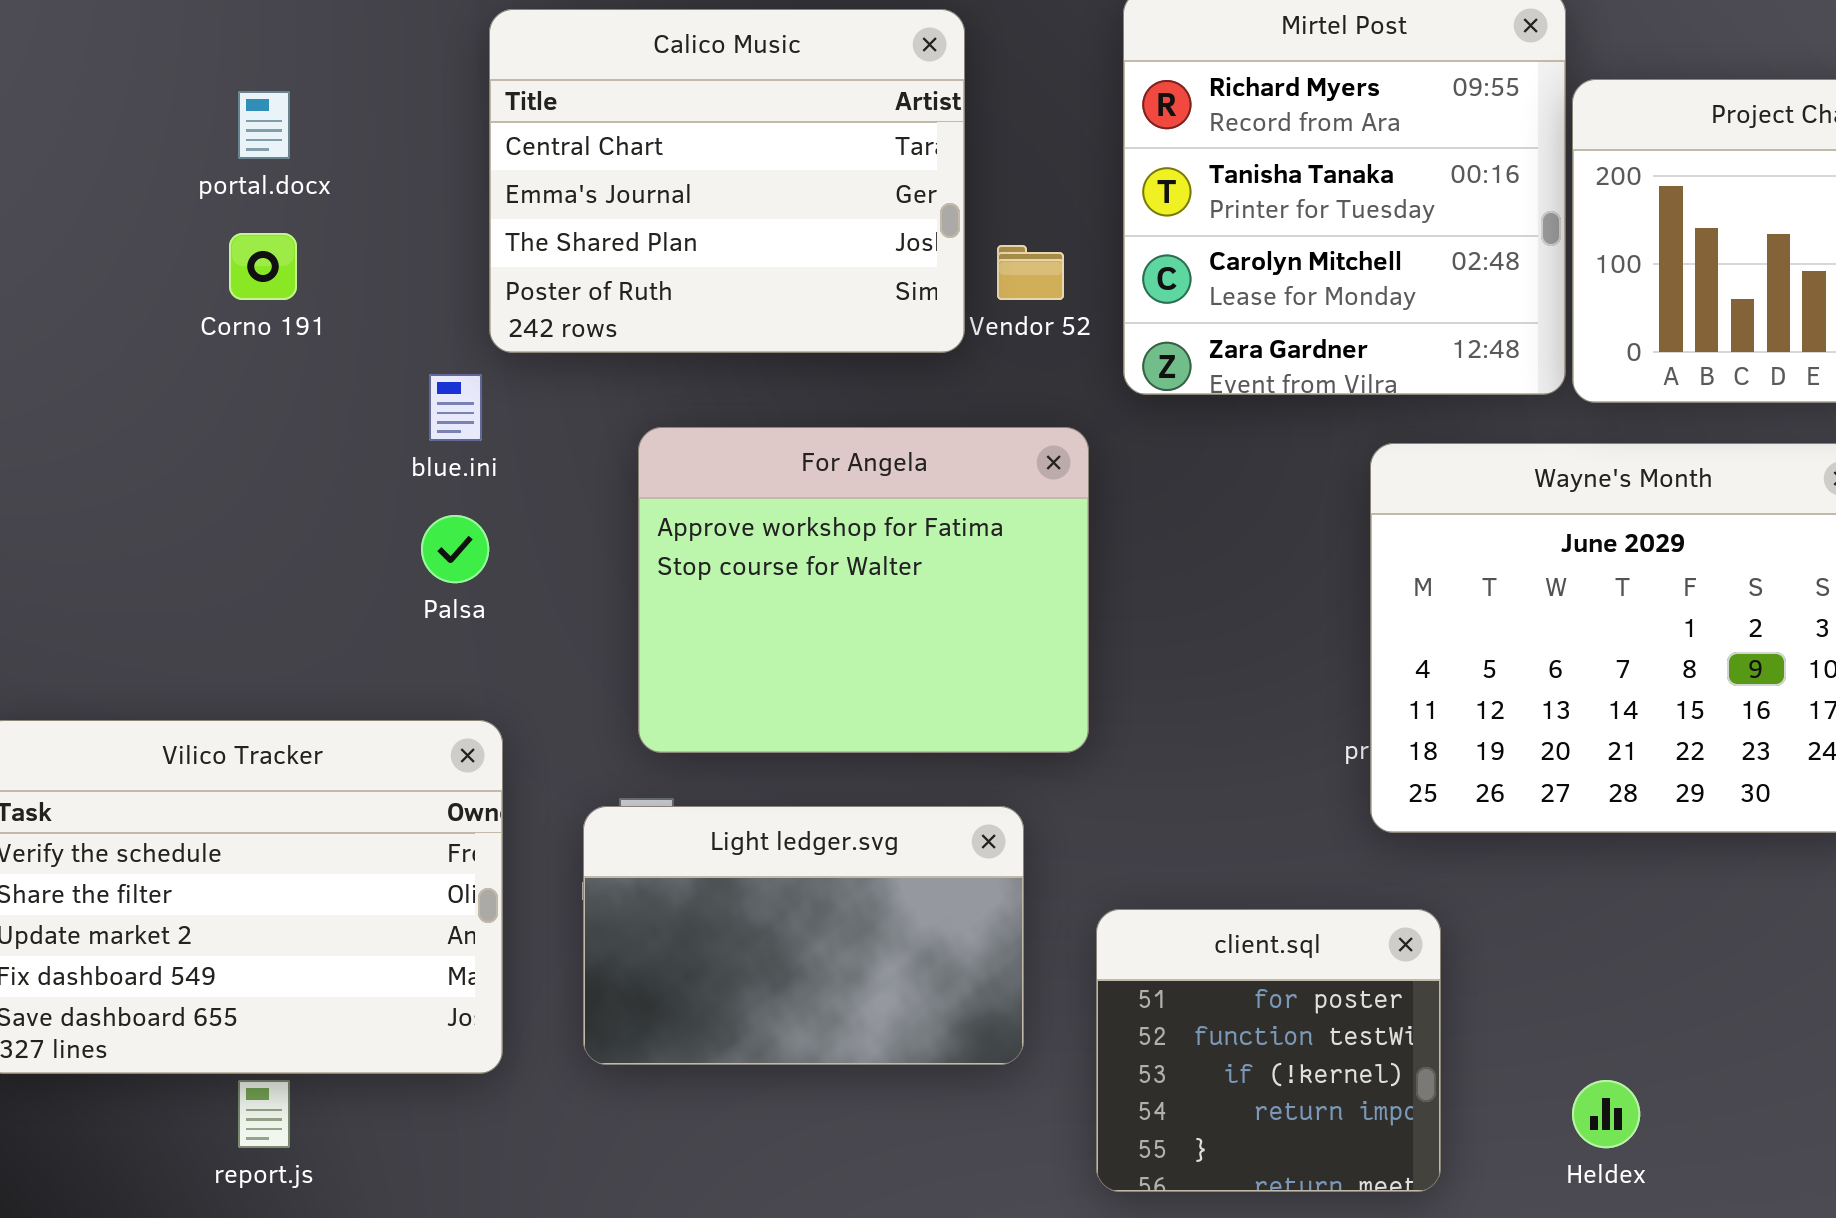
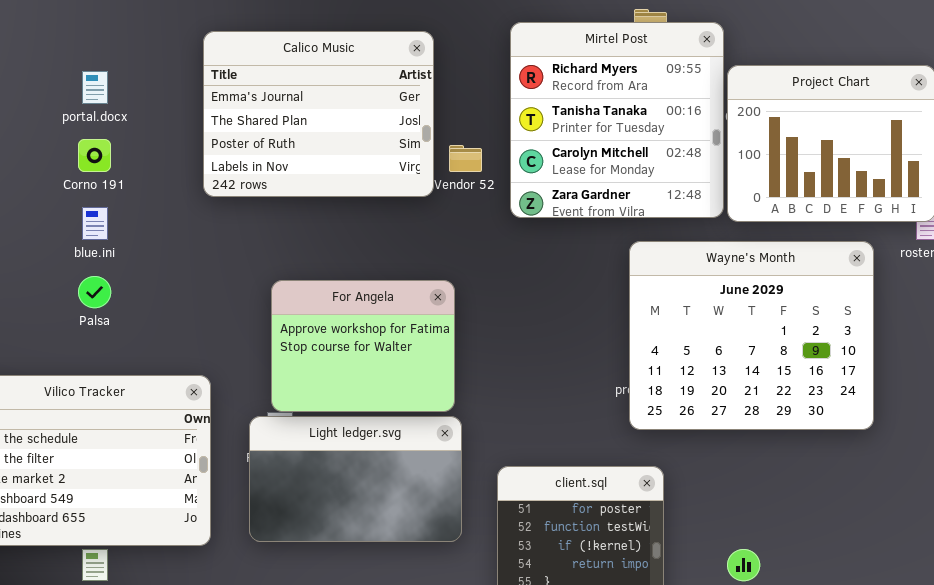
Calico Music: [489,9,965,353] -> [203,31,434,197], scrolled down 1 row
blue.ini: [429,374,482,441] -> [82,207,108,240], moved
For Angela: [638,427,1089,753] -> [271,280,455,412], moved, resized
Palsa: [421,515,489,583] -> [78,276,111,308], moved

